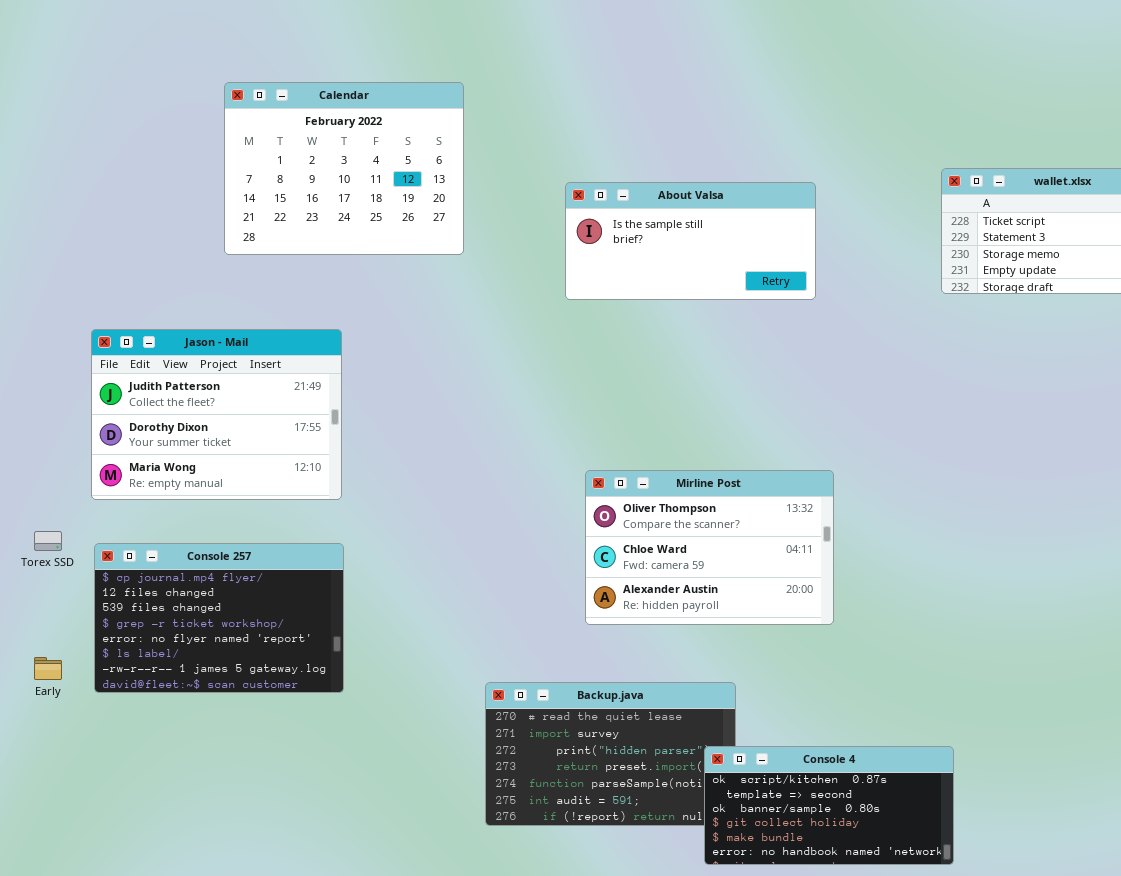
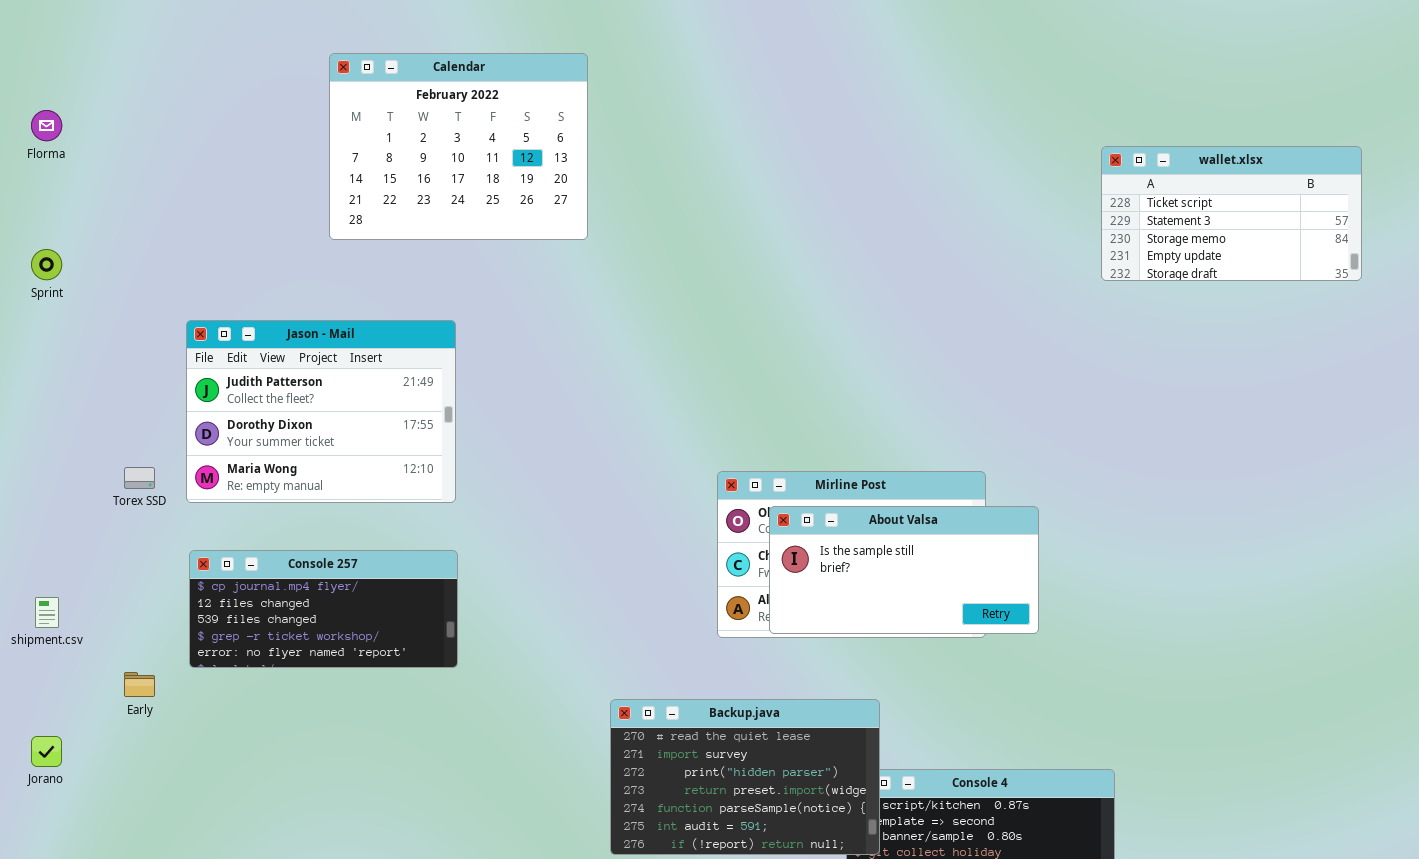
About Valsa: [565,182,816,300] -> [769,506,1039,634], moved
Torex SSD: [34,531,62,551] -> [124,467,155,489], moved
Console 257: [94,543,344,693] -> [189,550,458,668], resized
Backup.java: [485,682,736,826] -> [610,699,880,855], raised

